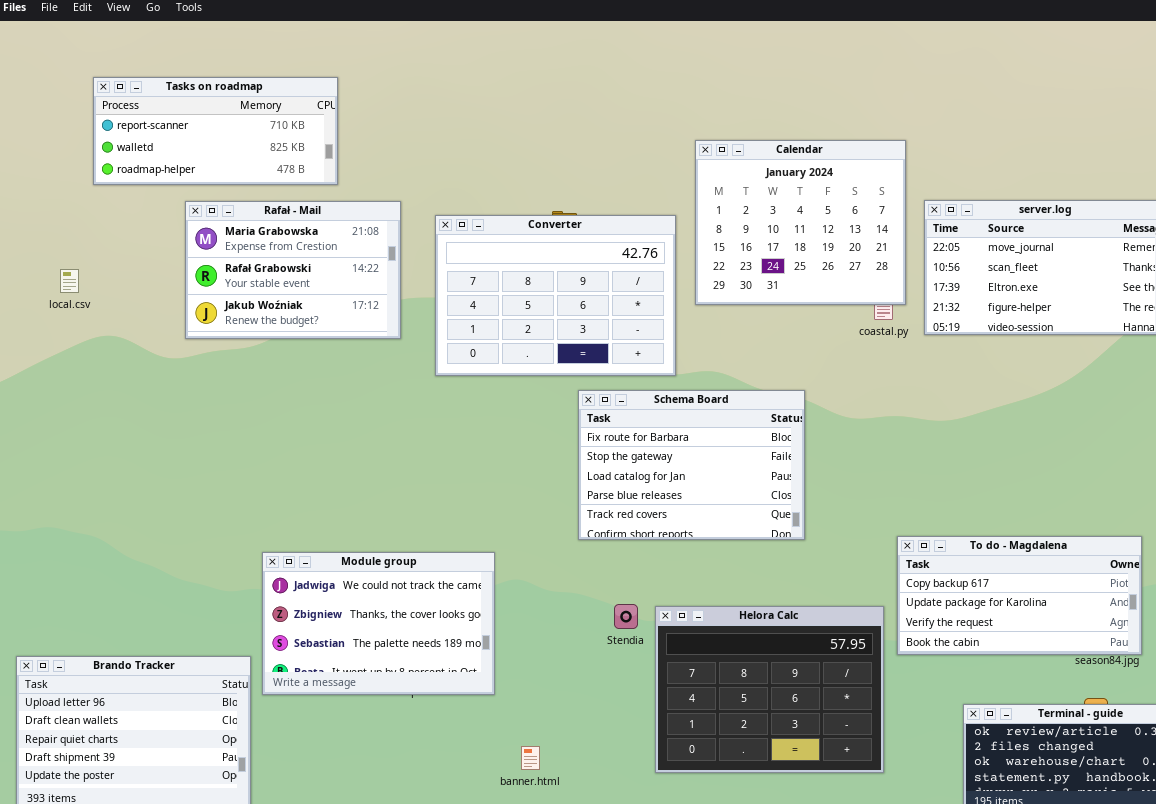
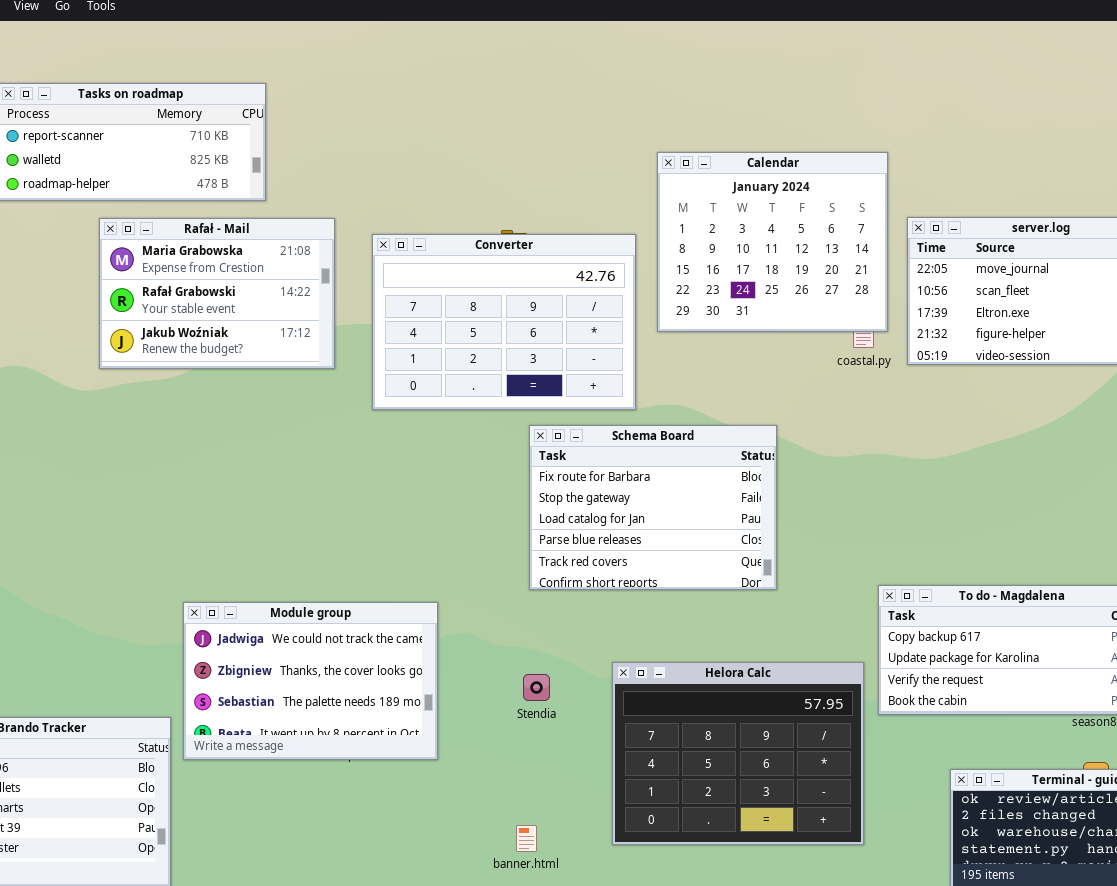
Stendia: [614,604,638,629] -> [523,674,550,701], moved
banner.html: [521,746,540,770] -> [516,825,537,852], moved

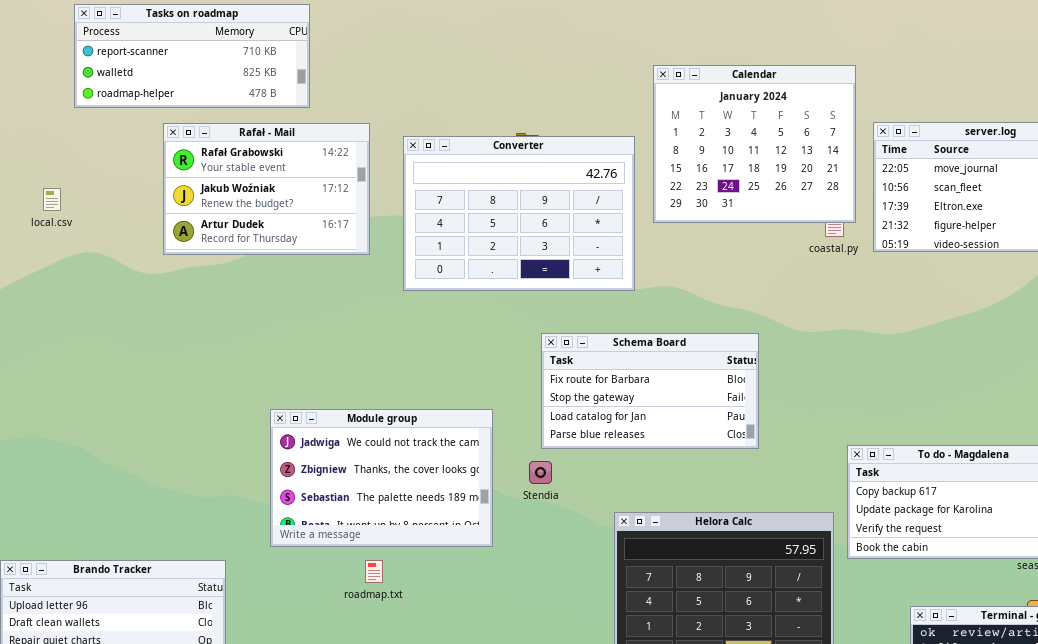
Rafał - Mail: [99,218,335,369] -> [163,123,370,255], scrolled down 1 row
Schema Board: [529,425,777,590] -> [541,333,759,449], resized
Module group: [183,602,438,760] -> [270,409,493,547], moved
Stendia: [523,674,550,701] -> [529,461,552,484], moved

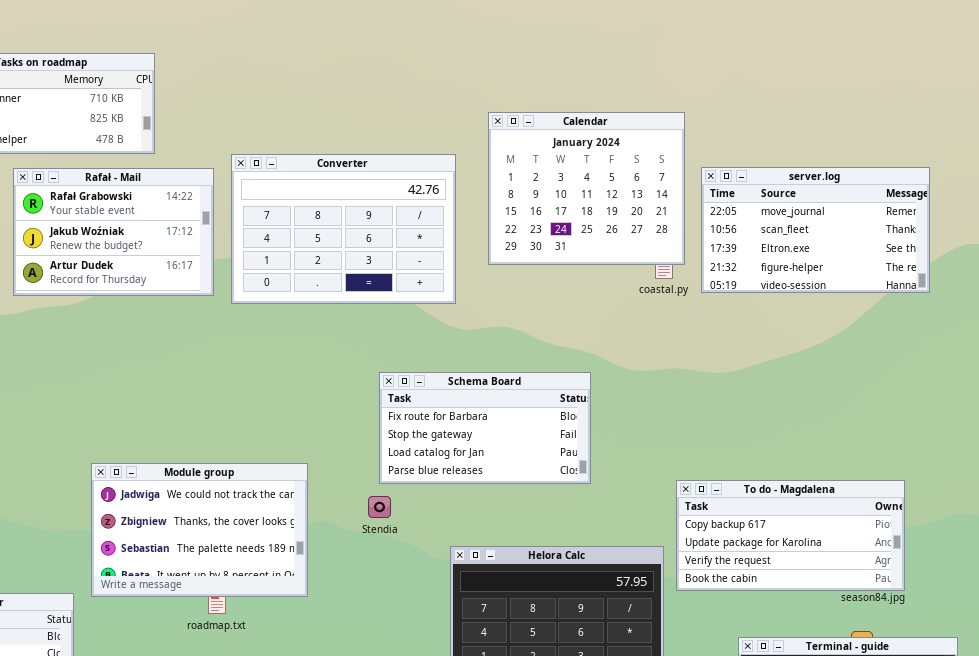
Converter: [403,136,635,291] -> [231,154,456,304], moved
Module group: [270,409,493,547] -> [91,463,308,597], moved

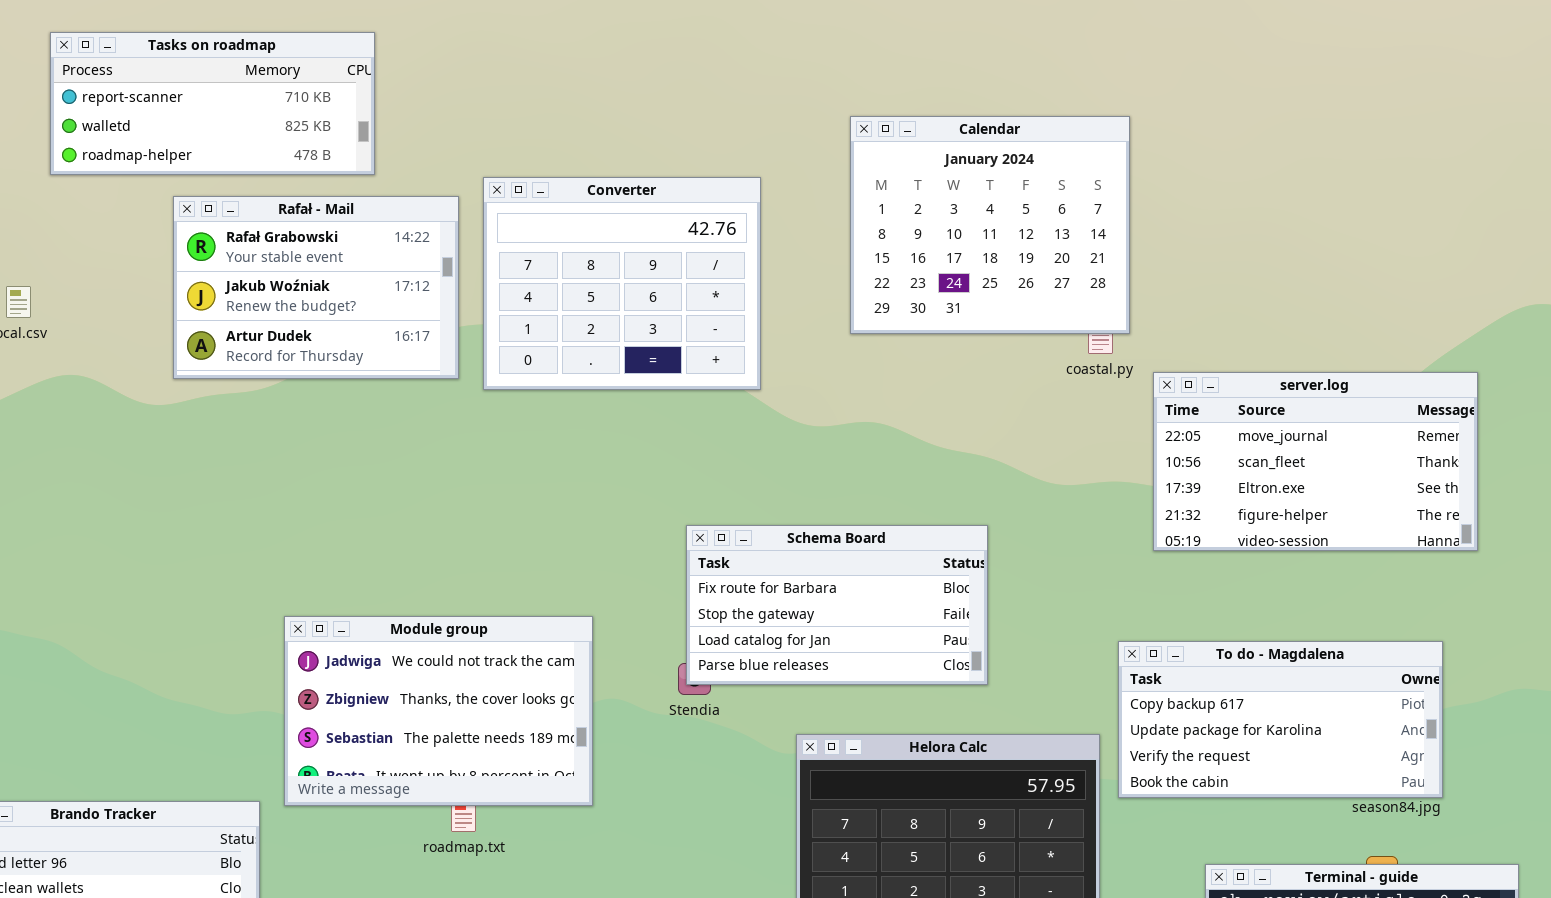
Converter: [231,154,456,304] -> [483,177,761,390], resized
server.log: [701,167,930,293] -> [1153,372,1478,551], moved
Schema Board: [379,372,591,484] -> [686,525,988,685], moved

